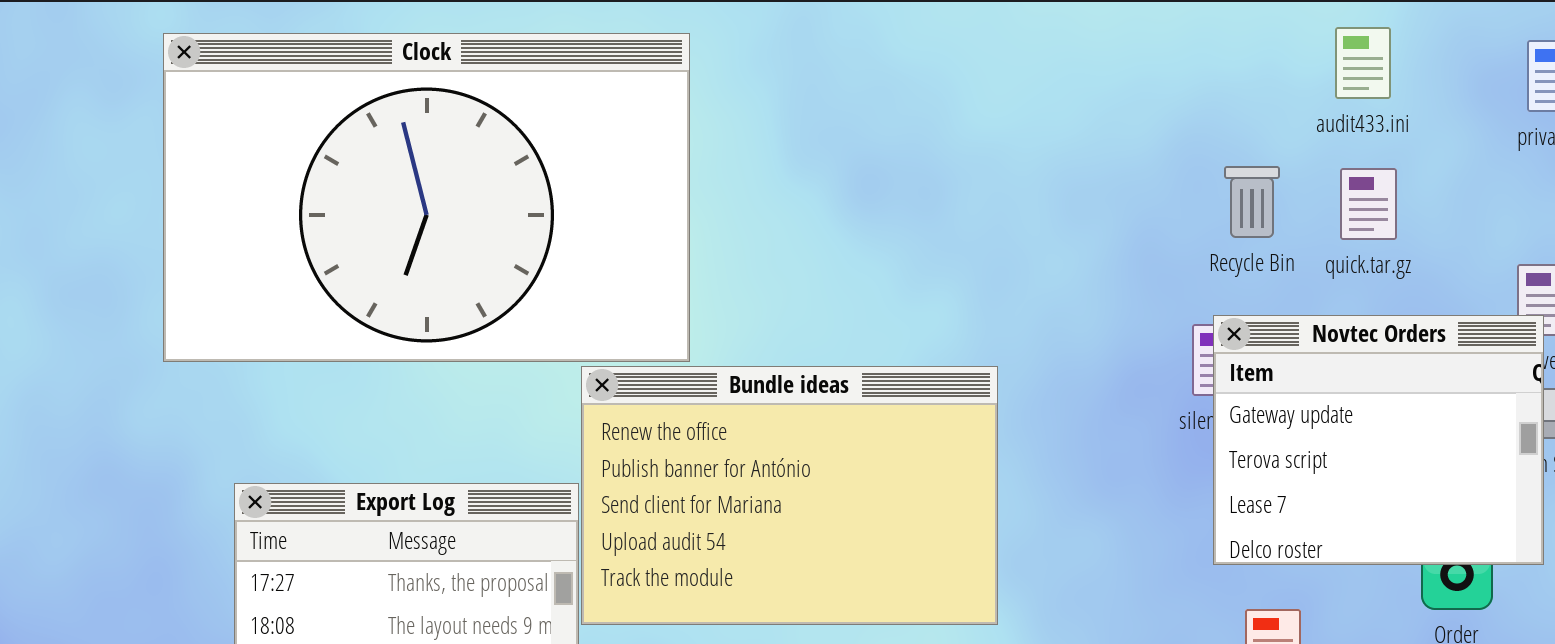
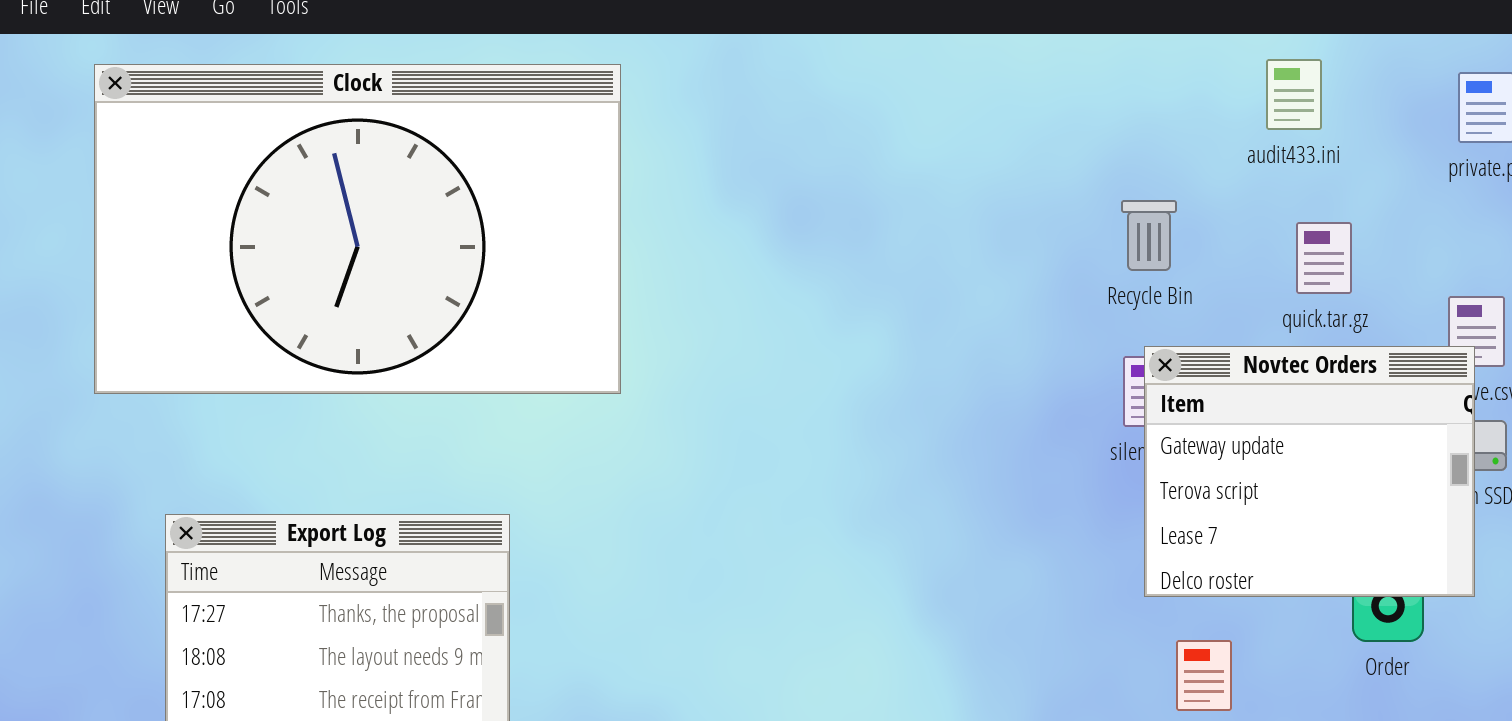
Recycle Bin: [1224,166,1280,238] -> [1121,200,1177,271], moved
quick.tar.gz: [1340,168,1397,240] -> [1296,222,1352,294], moved
Bundle ideas: [581,366,998,625] -> none, closed

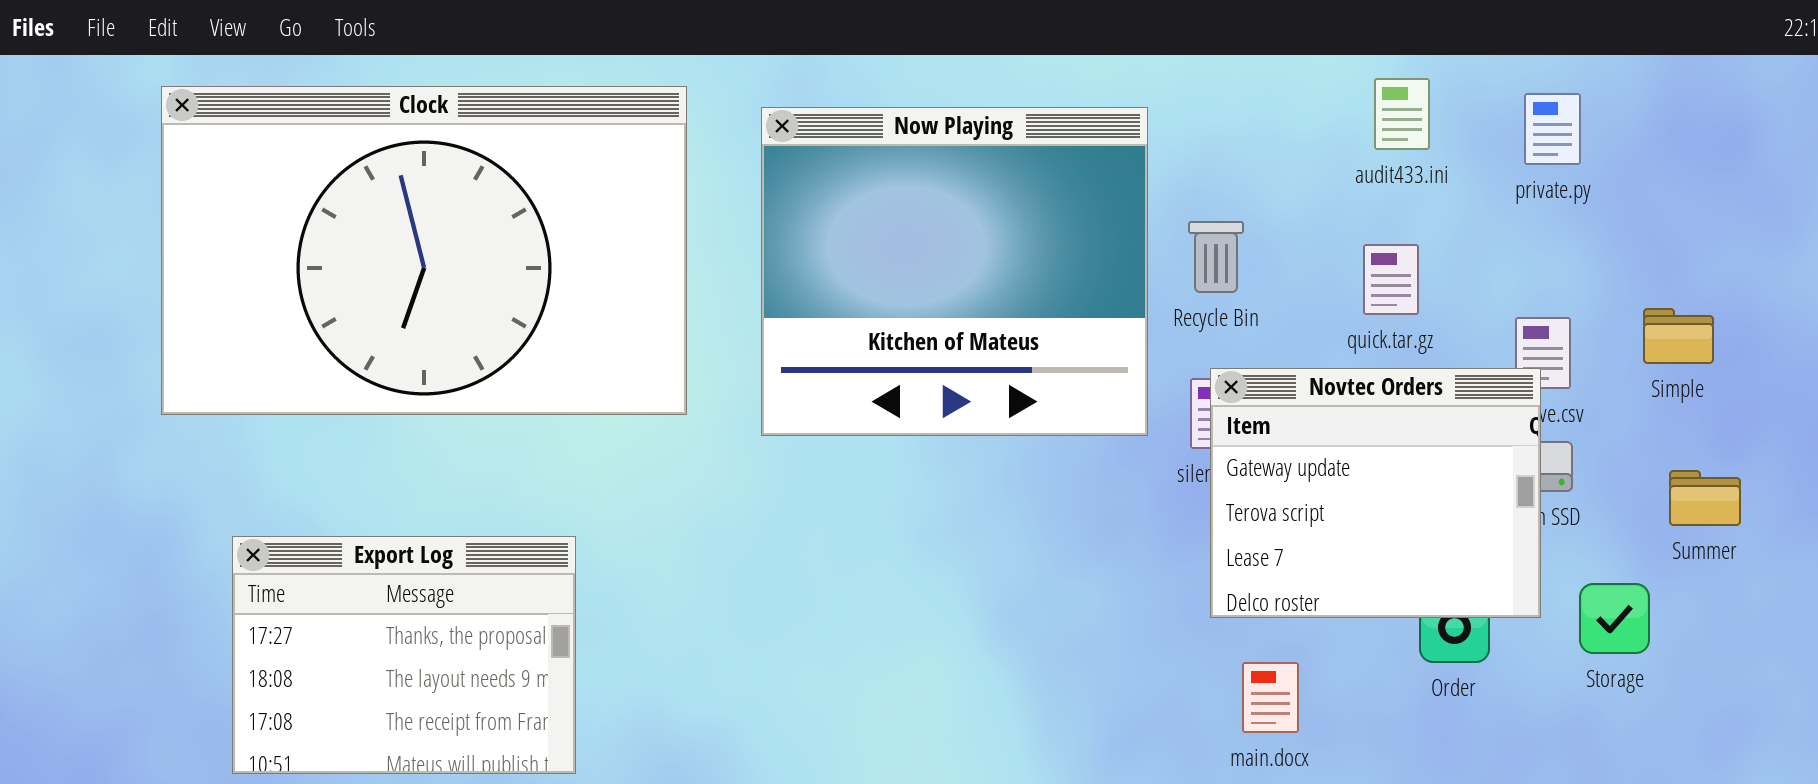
audit433.ini: [1266,59,1322,130] -> [1374,78,1430,150], moved
Now Playing: none -> [761,107,1148,436], opened

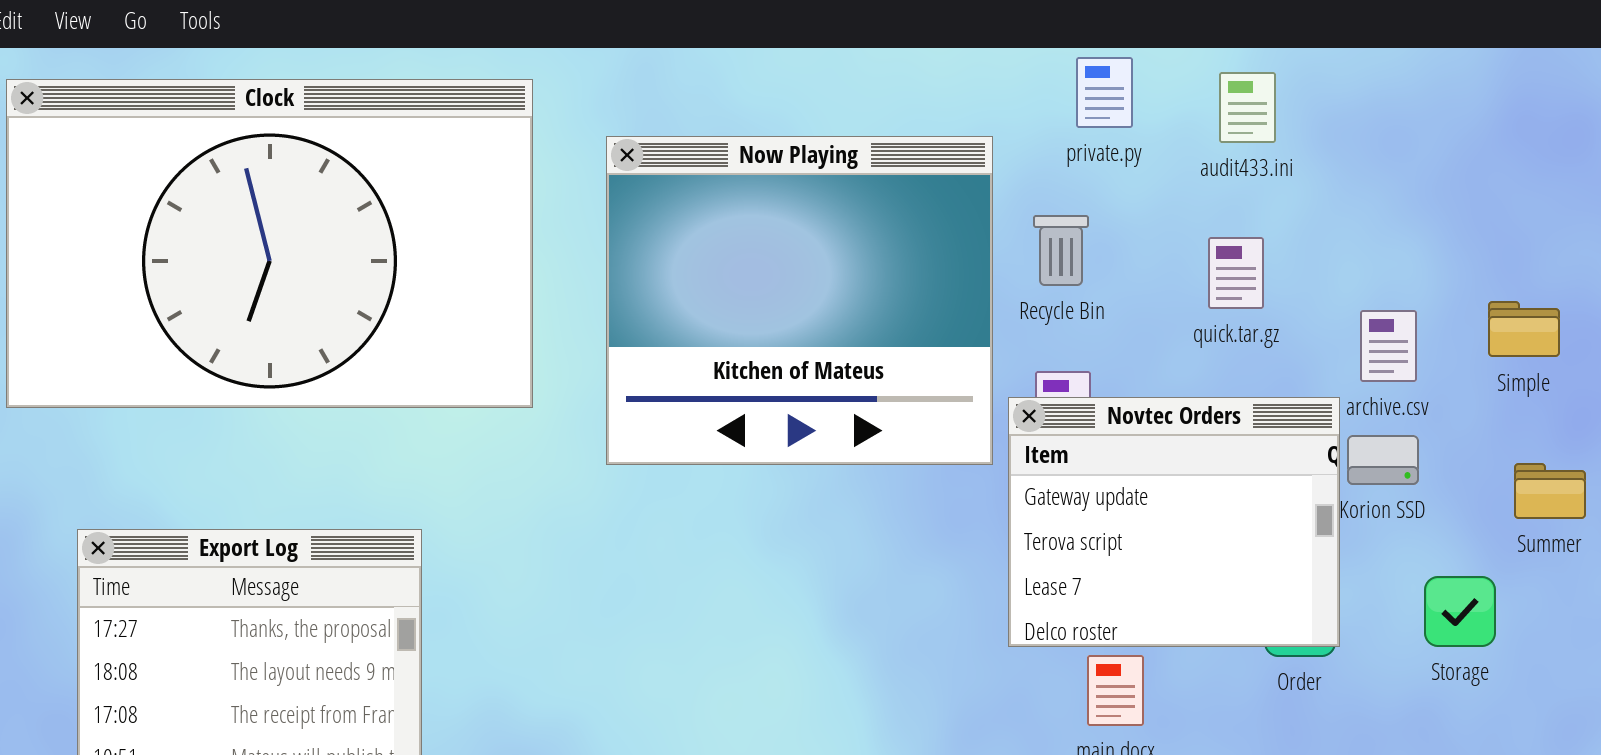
private.py: [1524,93,1581,165] -> [1076,57,1133,128], moved
Now Playing: [761,107,1148,436] -> [606,136,993,465], moved
Novtec Orders: [1210,368,1541,618] -> [1008,397,1340,647], moved

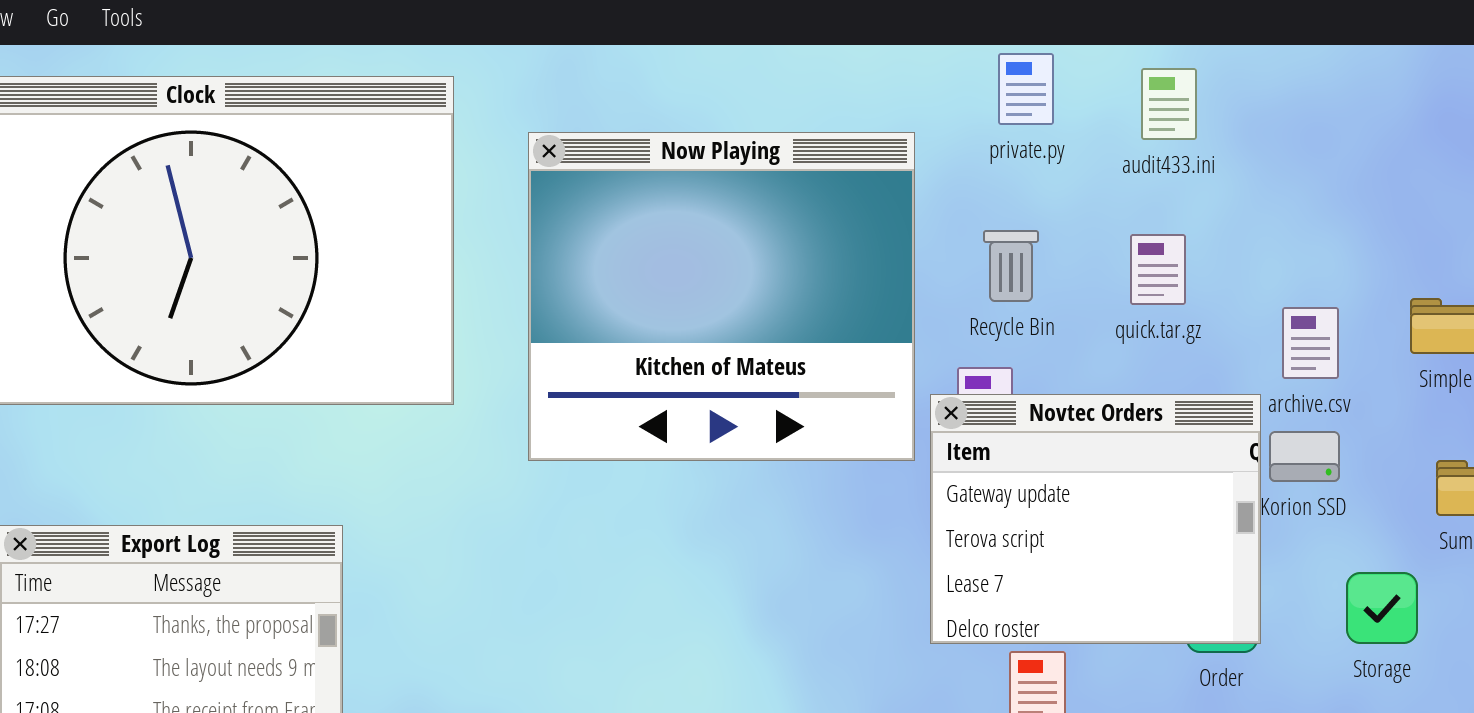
Recycle Bin: [1033,215,1089,286] -> [983,230,1039,302], moved

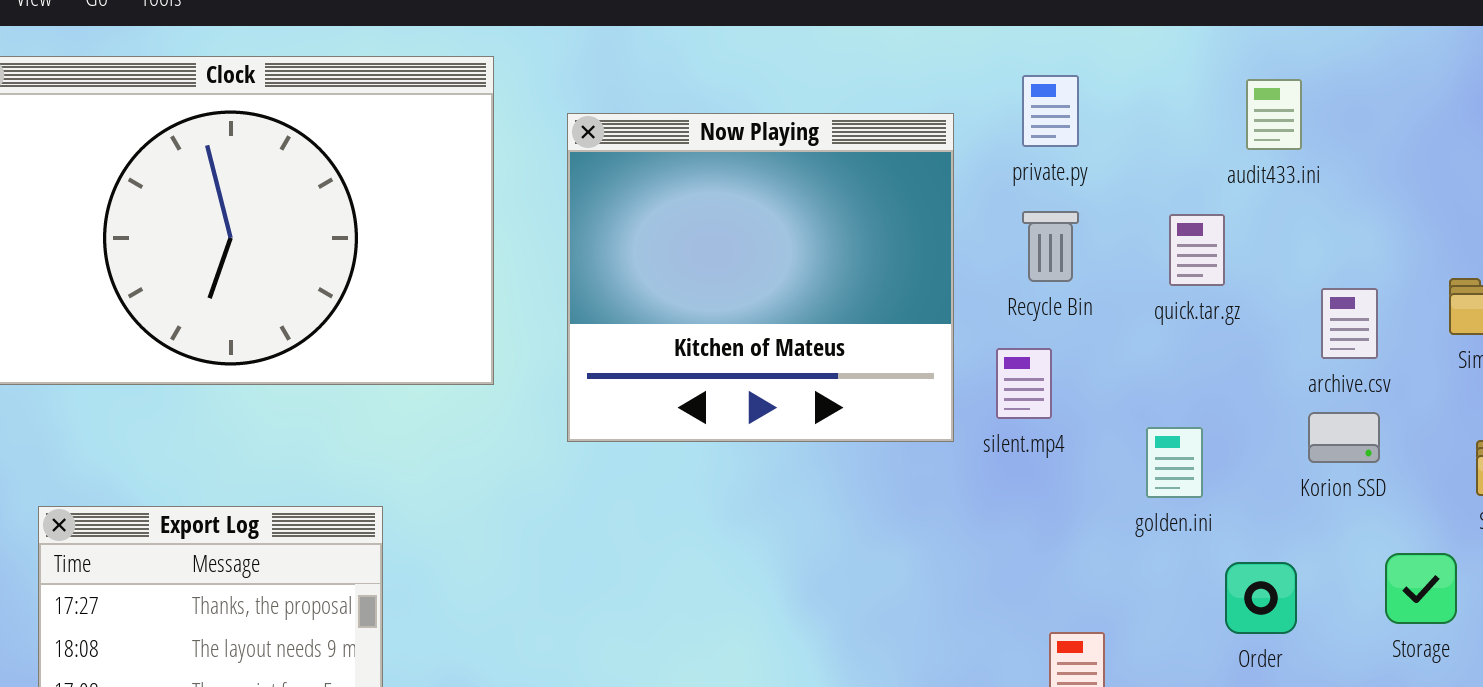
private.py: [998,53,1054,125] -> [1022,75,1079,147], moved
audit433.ini: [1141,68,1197,140] -> [1246,79,1302,150], moved
Novtec Orders: [930,394,1261,644] -> none, closed

